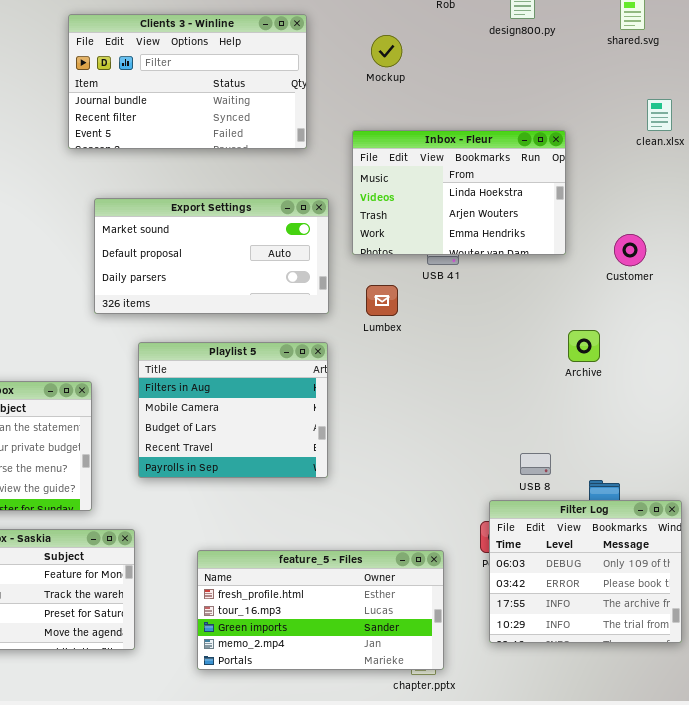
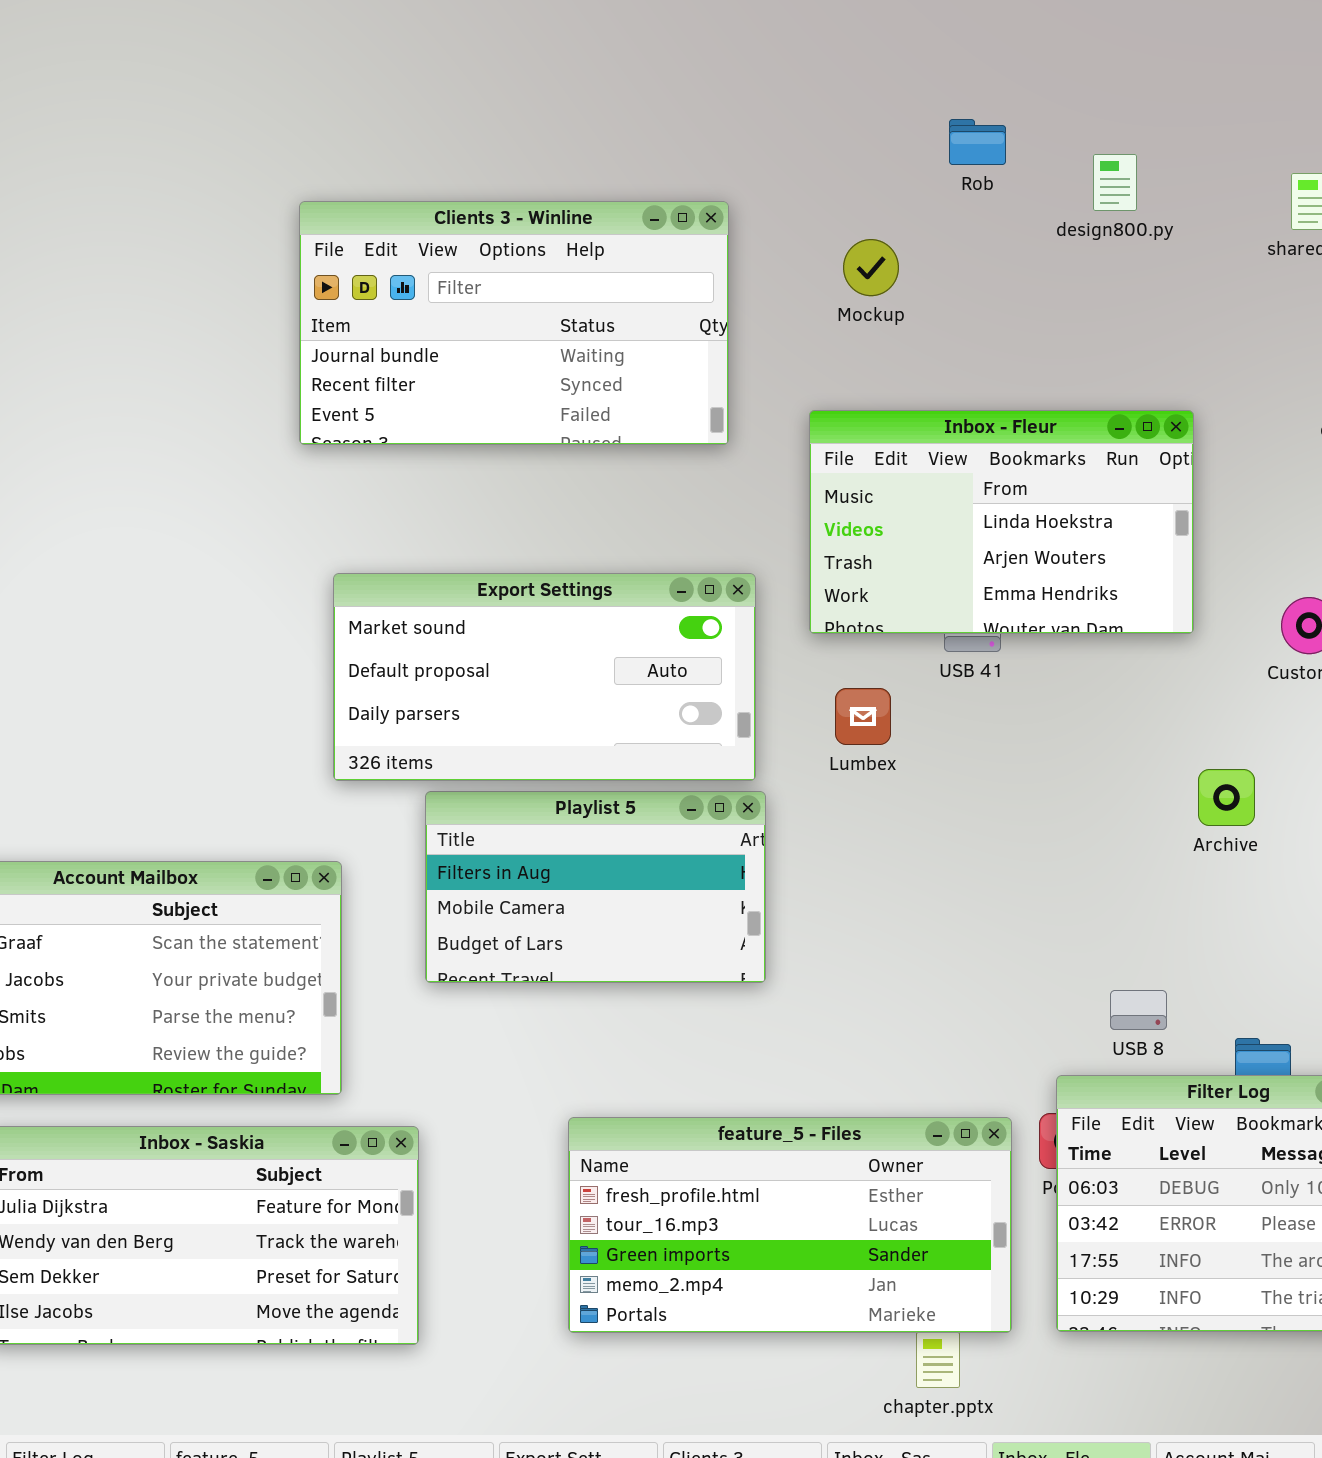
Export Settings: [94,198,329,314] -> [333,573,756,781], moved
Playlist 5: [138,342,328,478] -> [425,791,766,983], resized
feature_5 - Files: [197,550,444,670] -> [568,1117,1012,1333], moved

